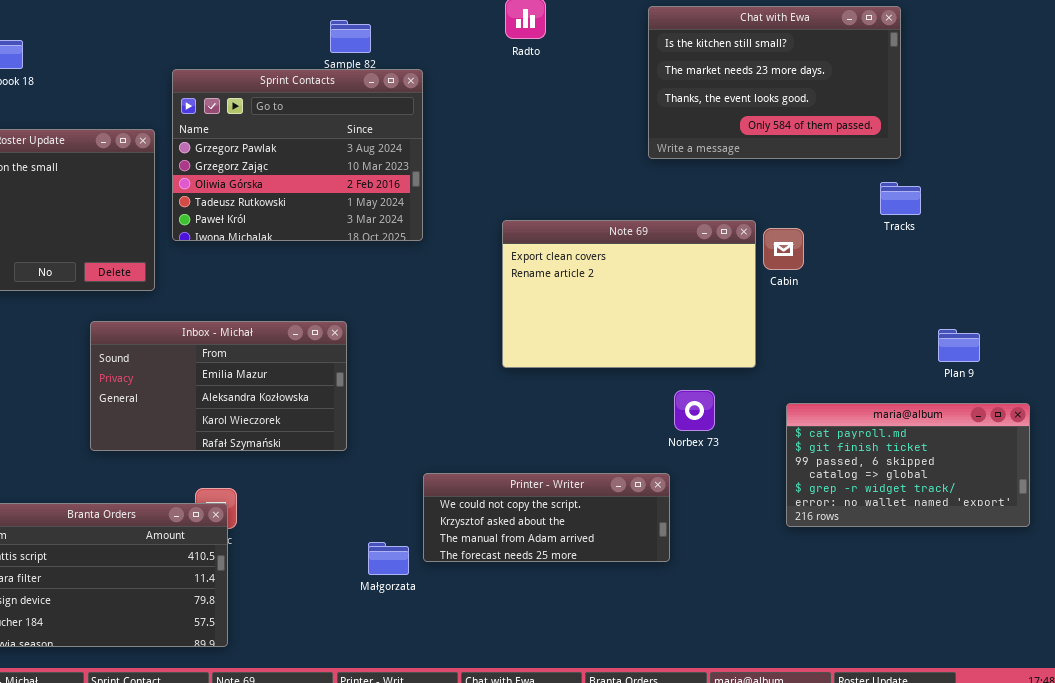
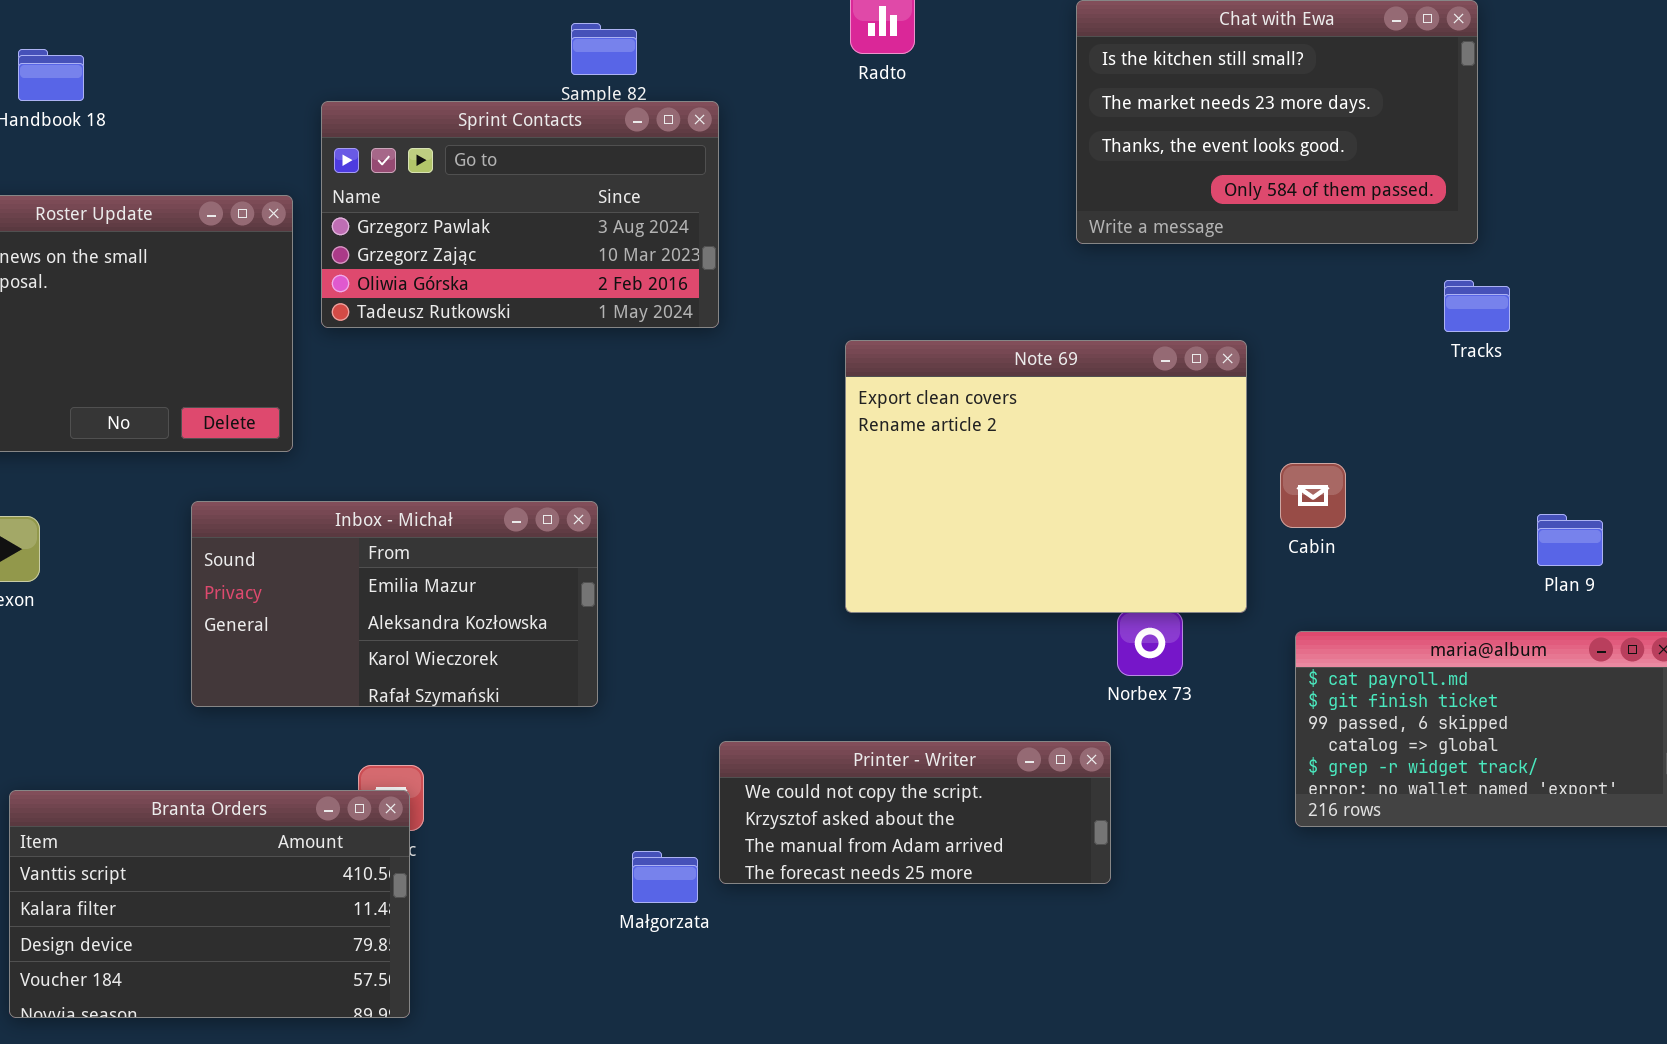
Sprint Contacts: [172,69,423,241] -> [321,101,719,328], resized
Note 69: [502,220,756,368] -> [845,340,1247,613], resized
Cabin: [763,228,804,270] -> [1280,463,1346,528], moved

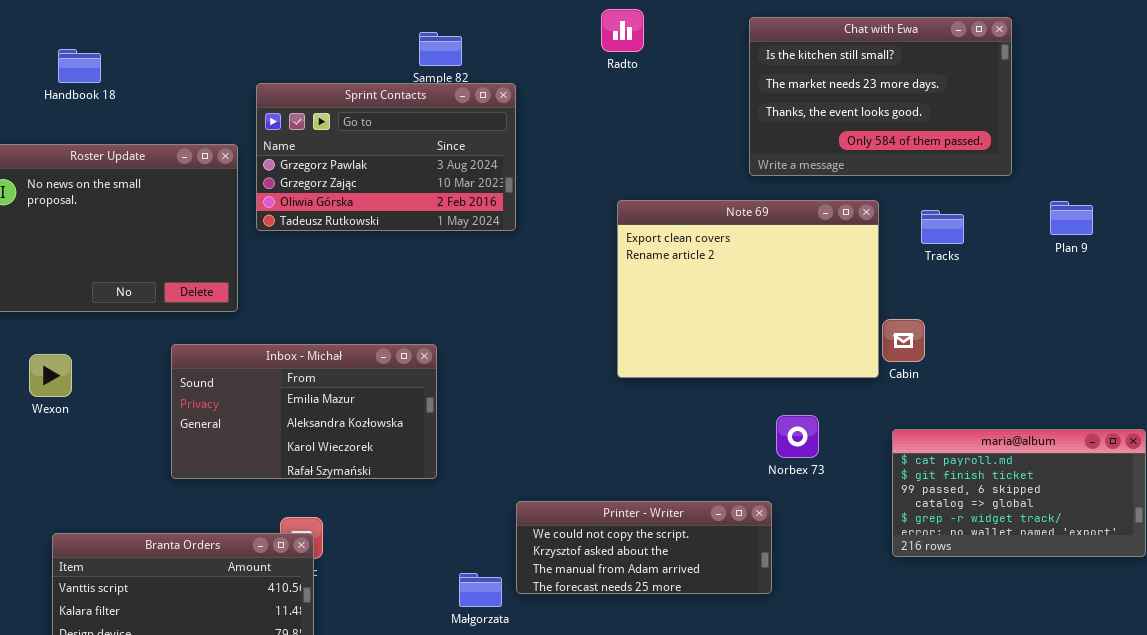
Tracks: [1444,280,1510,332] -> [921,210,964,244], moved
Note 69: [845,340,1247,613] -> [617,200,879,378], moved
Plan 9: [1537,514,1603,566] -> [1050,201,1093,235], moved

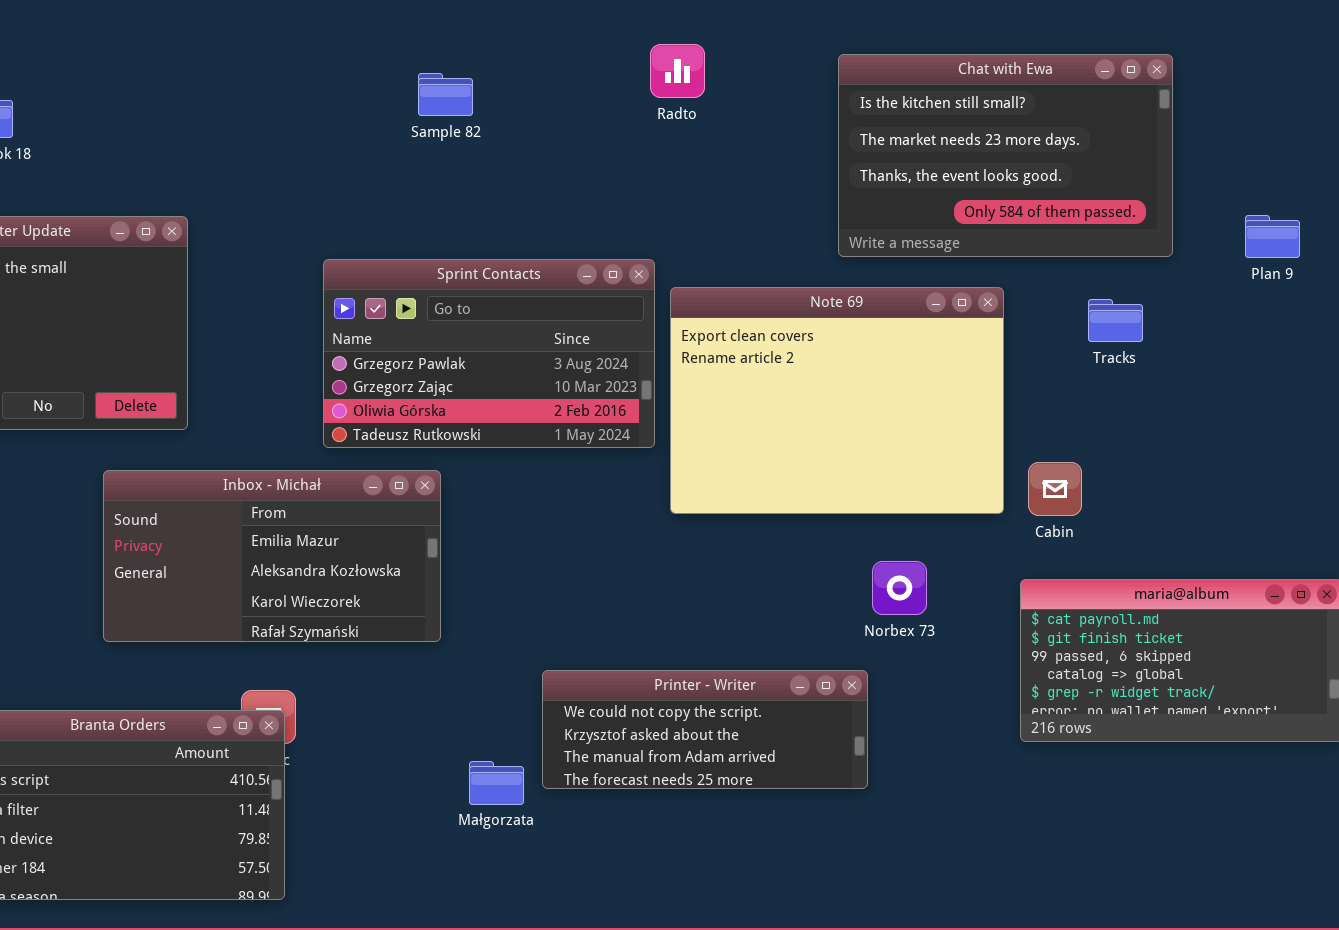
Sprint Contacts: [256,83,516,231] -> [323,259,655,448], moved
Plan 9: [1050,201,1093,235] -> [1245,215,1300,258], moved
Tracks: [921,210,964,244] -> [1088,299,1143,342], moved
Cabin: [882,319,925,362] -> [1028,462,1082,516], moved

